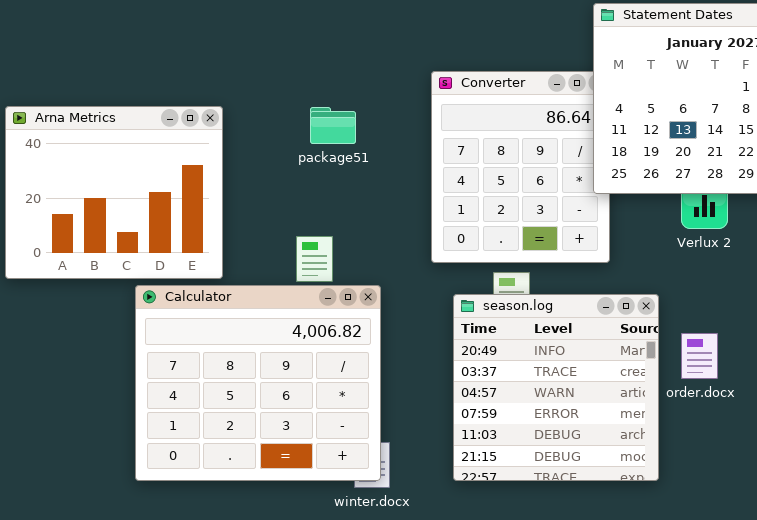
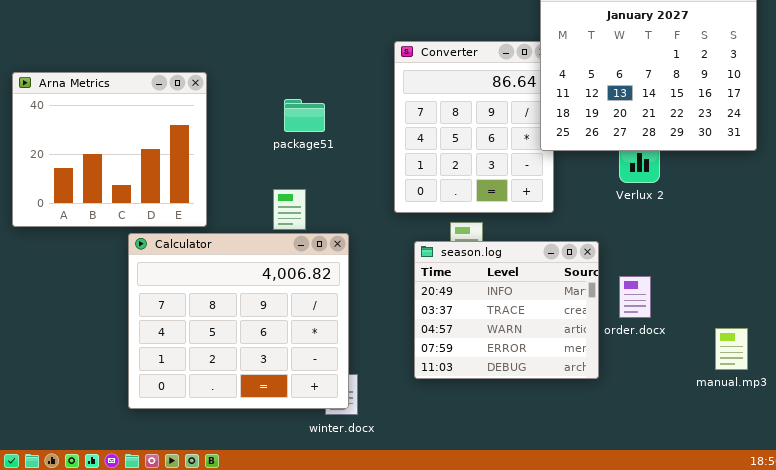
package51: [310,107,356,144] -> [284,99,325,132], moved
season.log: [453,294,659,481] -> [414,241,599,379], resized

